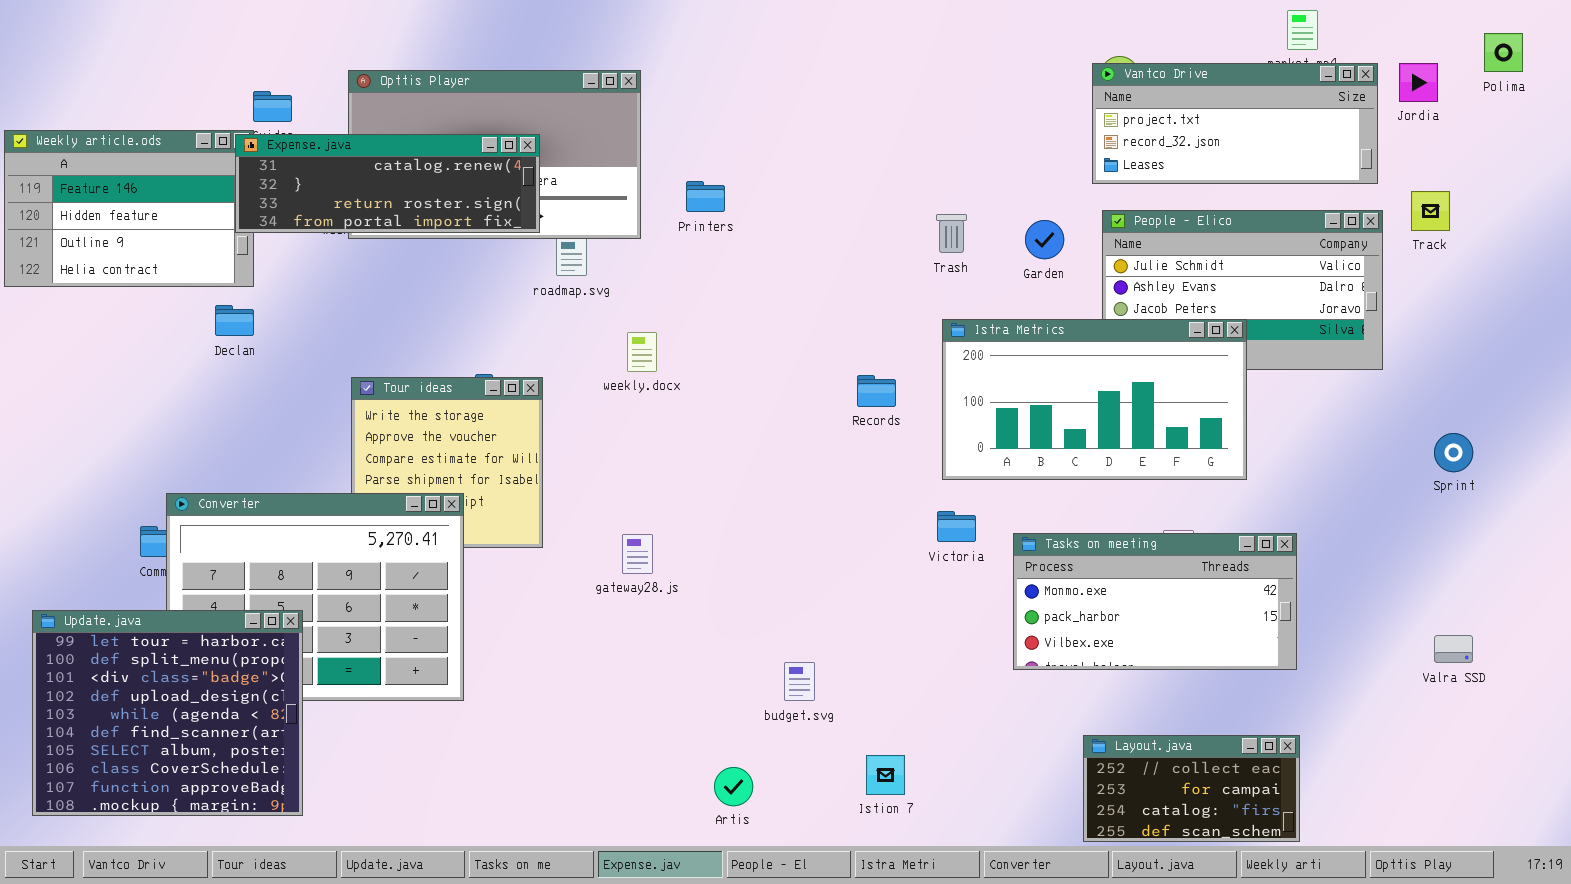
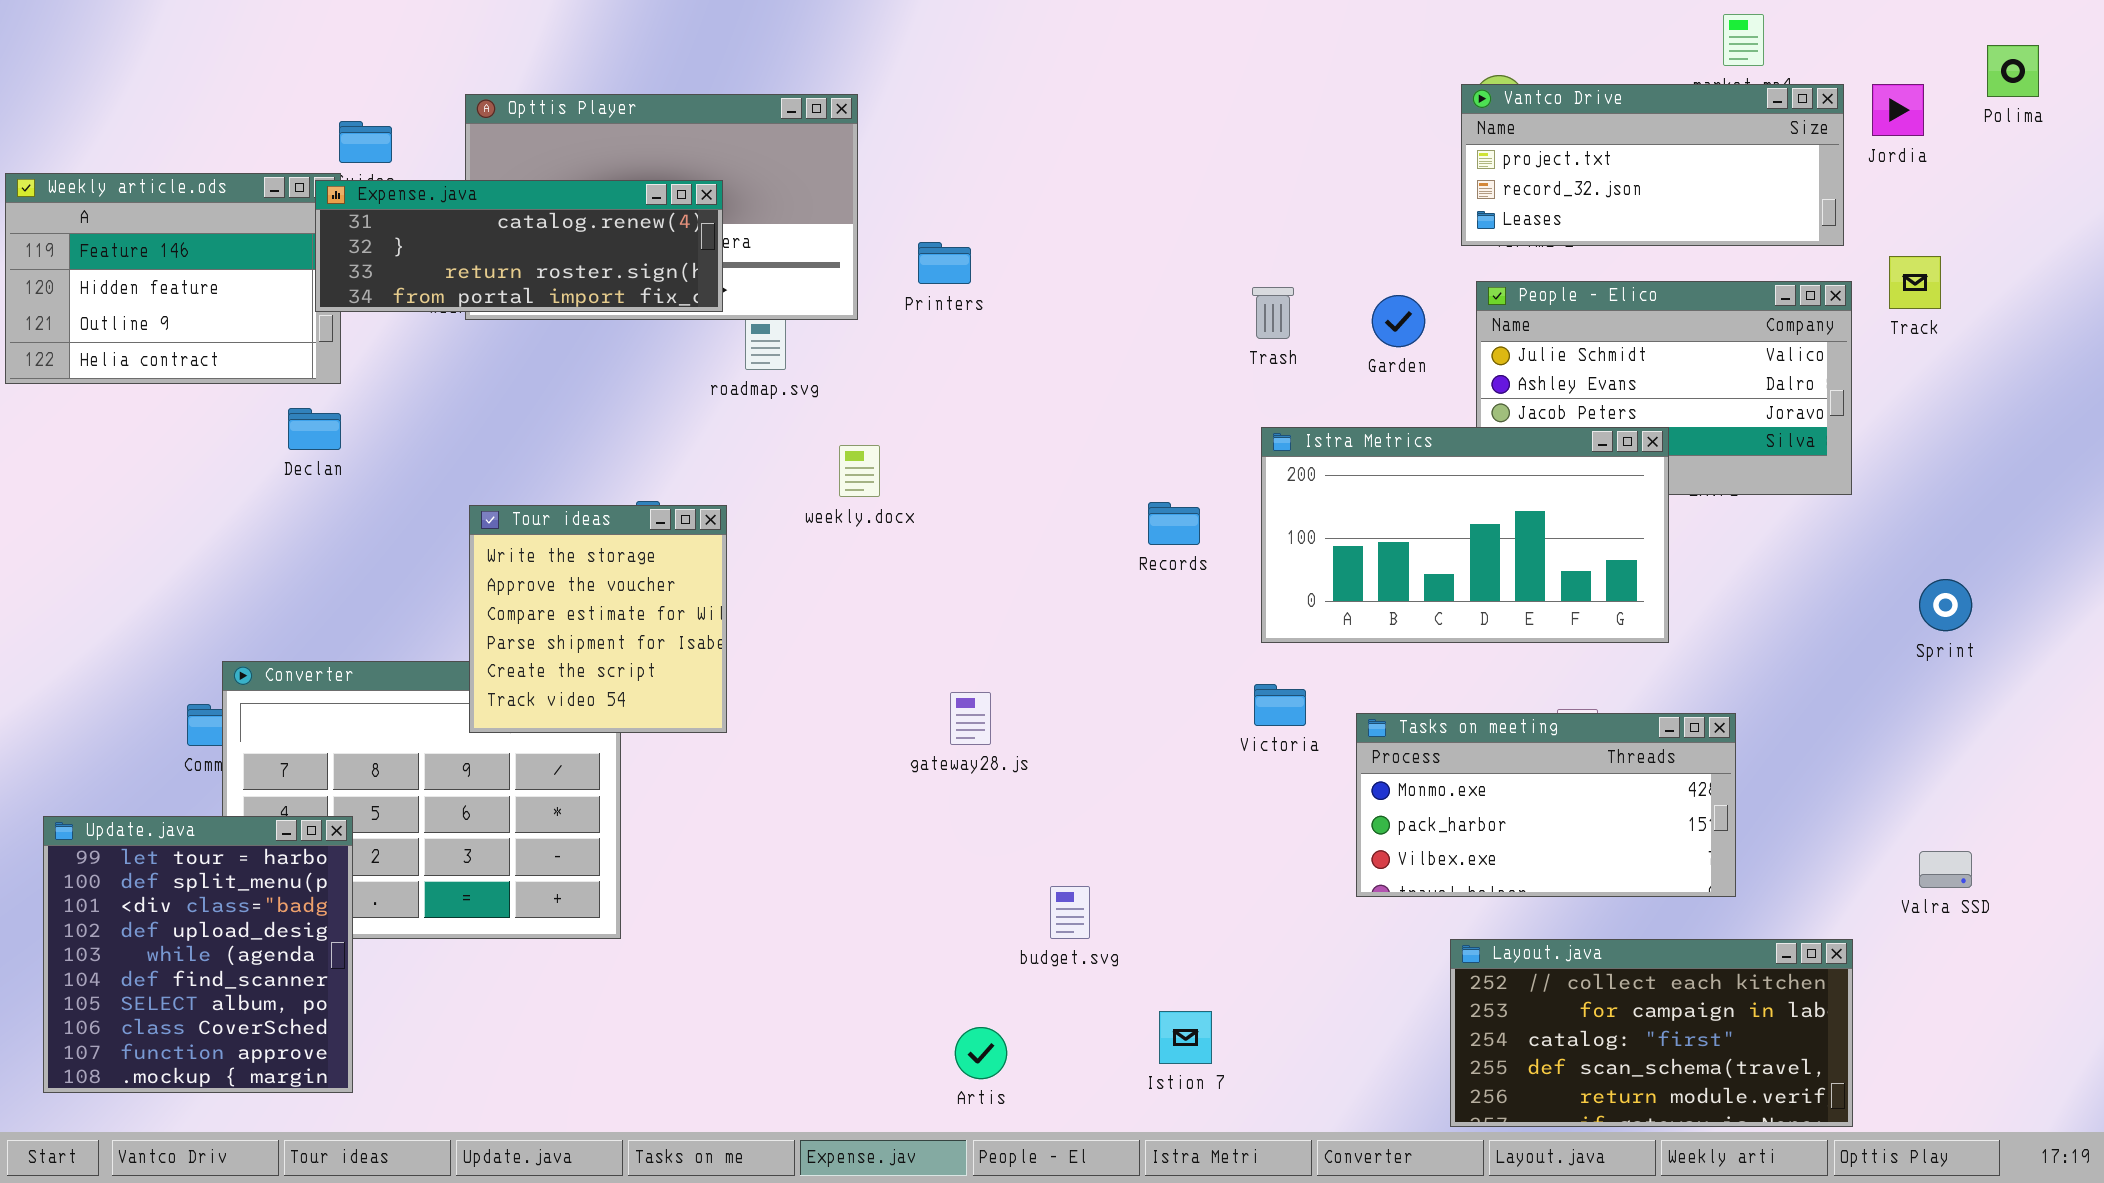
Tour ideas: [351,377,543,548] -> [469,505,727,733], raised
gateway28.js: [622,534,653,574] -> [950,692,991,745], moved
Update.java: [32,610,303,816] -> [43,816,353,1093], resized
Layout.java: [1083,735,1300,842] -> [1450,939,1853,1127], resized

